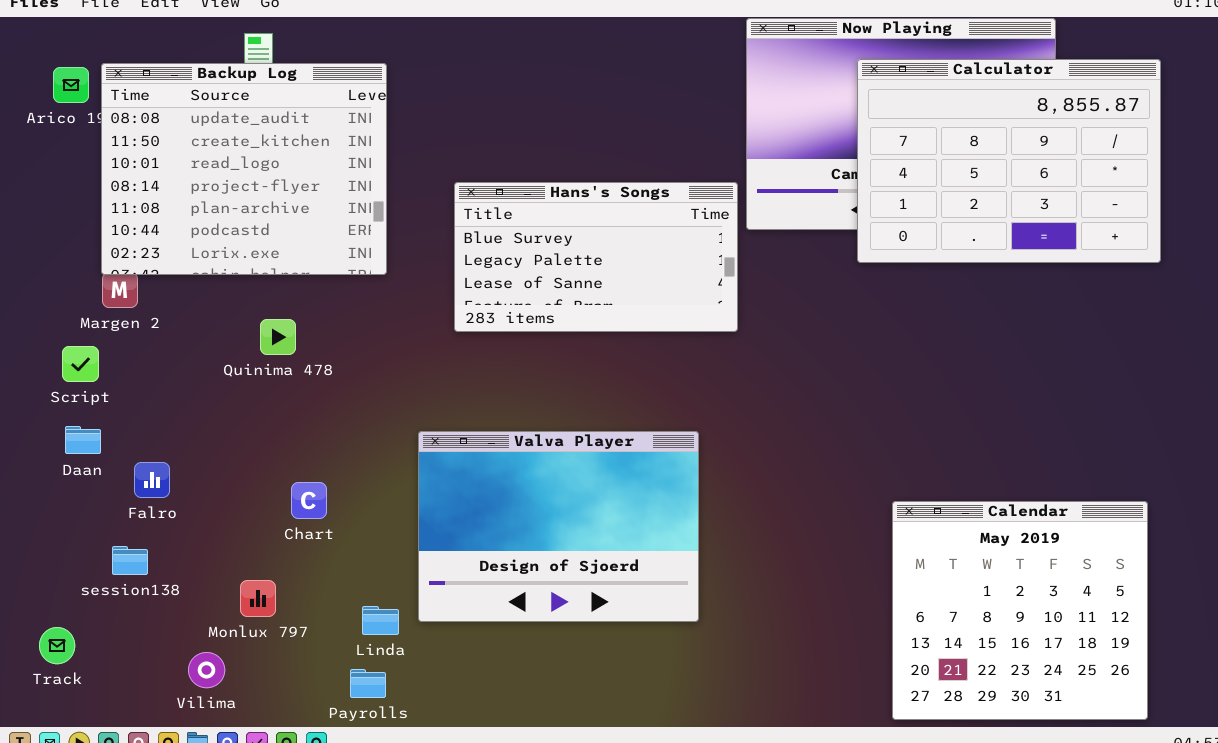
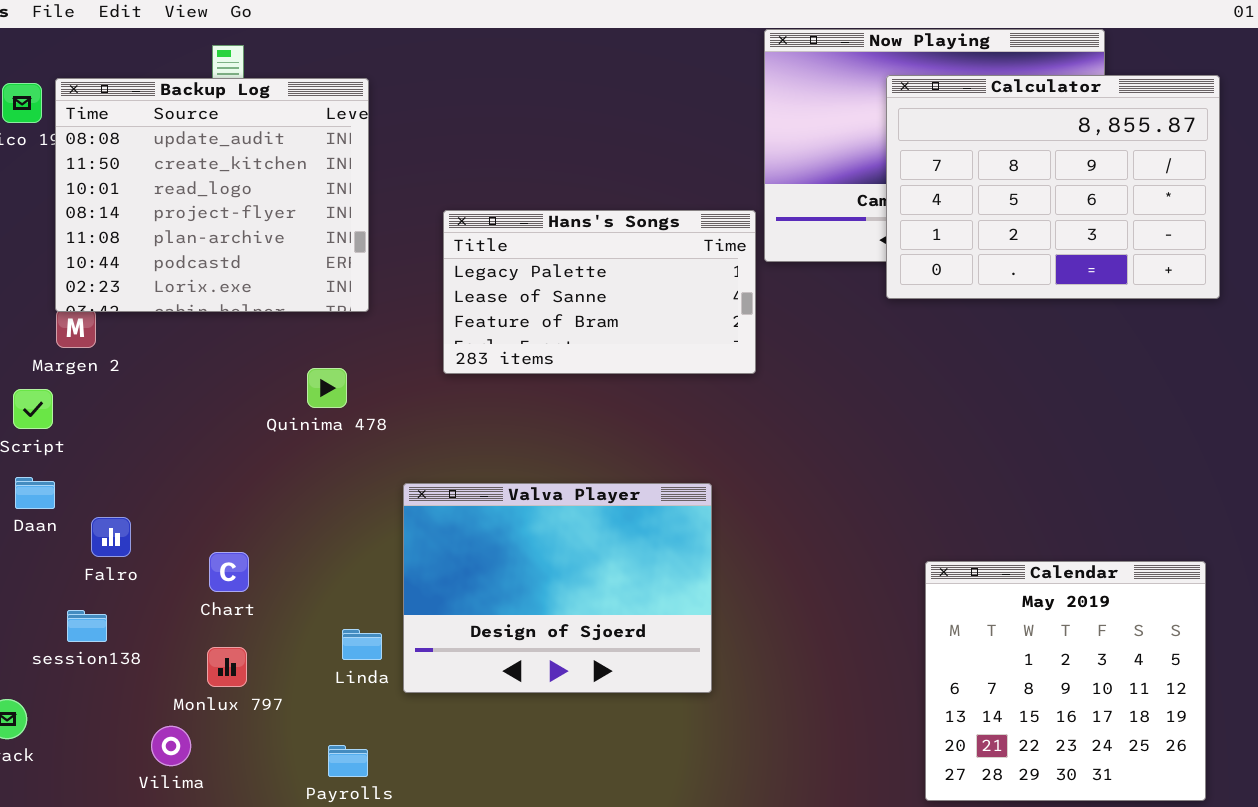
Hans's Songs: [454,182,738,332] -> [443,210,756,374], scrolled down 1 row
Quinima 478: [260,319,296,355] -> [307,368,347,408], moved
Chart: [291,482,327,519] -> [209,552,249,592], moved
Linda: [362,606,399,635] -> [342,629,382,660], moved

